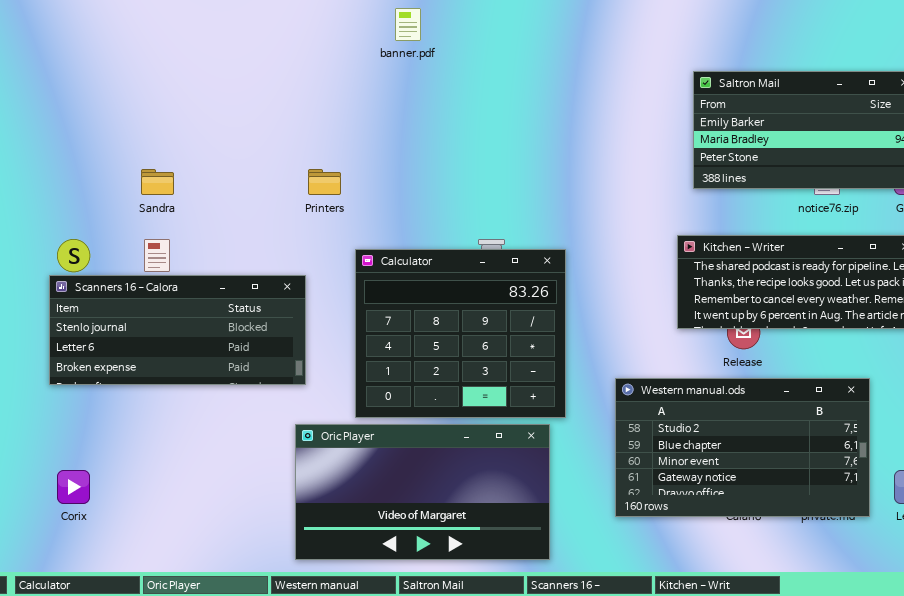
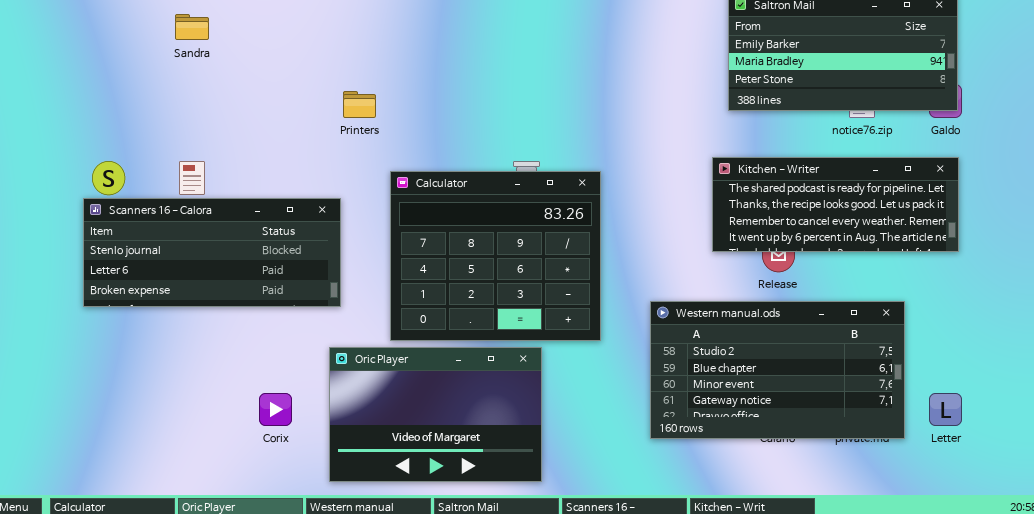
Sandra: [141,169,174,195] -> [175,14,209,40], moved
Oric Player: [295,424,550,560] -> [329,347,542,482], resized
Corix: [57,470,90,504] -> [259,393,292,426], moved

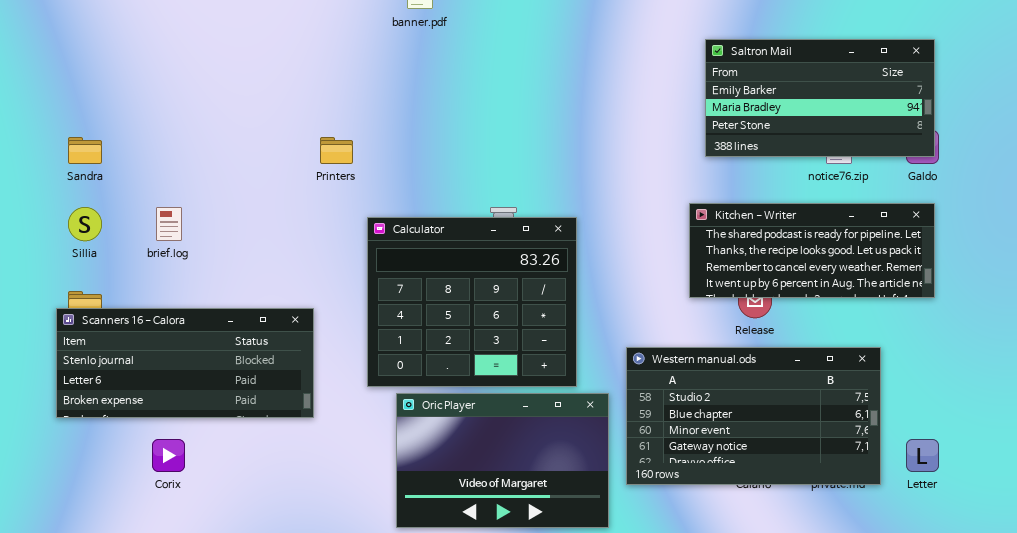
Sandra: [175,14,209,40] -> [68,137,102,164], moved
Scanners 16 - Calora: [83,198,341,307] -> [56,308,314,418], moved
Oric Player: [329,347,542,482] -> [396,393,609,528], moved
Corix: [259,393,292,426] -> [152,439,185,472], moved

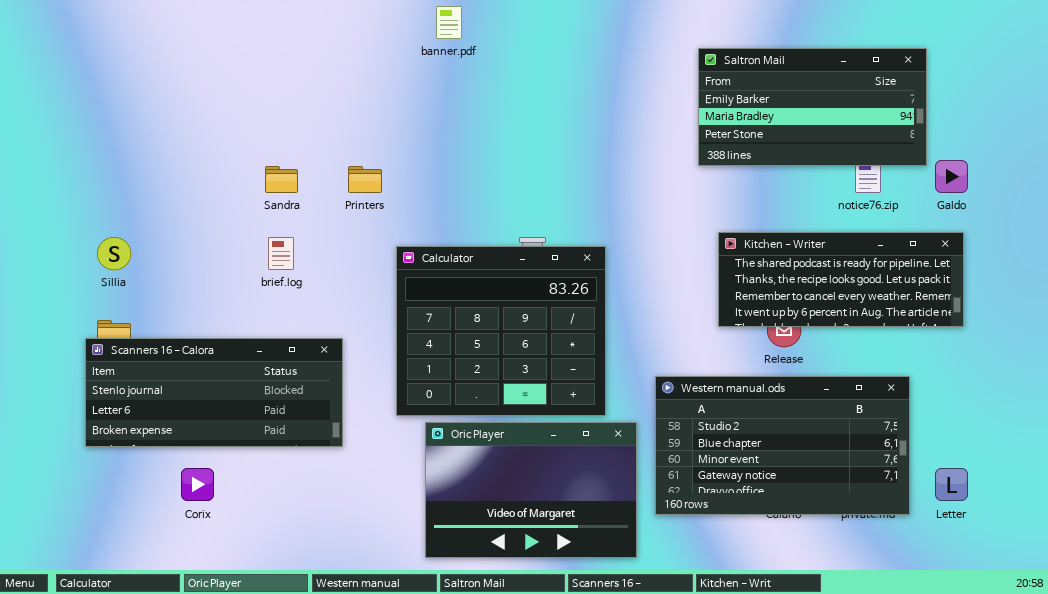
Saltron Mail: [705,39,935,157] -> [698,48,927,166], moved
Sandra: [68,137,102,164] -> [265,166,298,193], moved
brief.log: [156,207,182,241] -> [268,237,294,270], moved

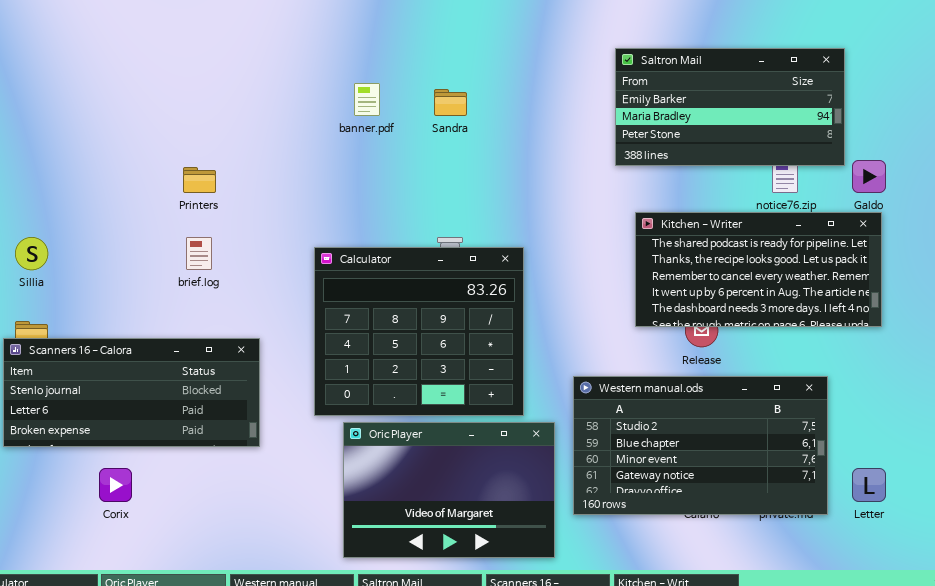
banner.pdf: [436,6,462,39] -> [354,83,380,116], moved
Sandra: [265,166,298,193] -> [434,89,467,116], moved
Printers: [348,166,382,193] -> [183,167,216,193], moved
Kitchen - Writer: [718,232,964,327] -> [635,212,882,327], resized

